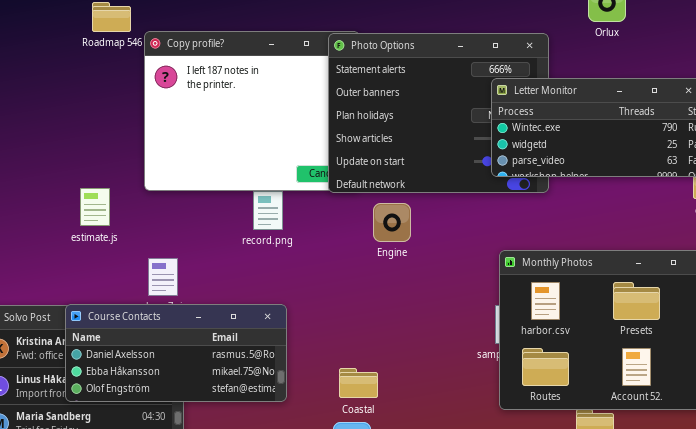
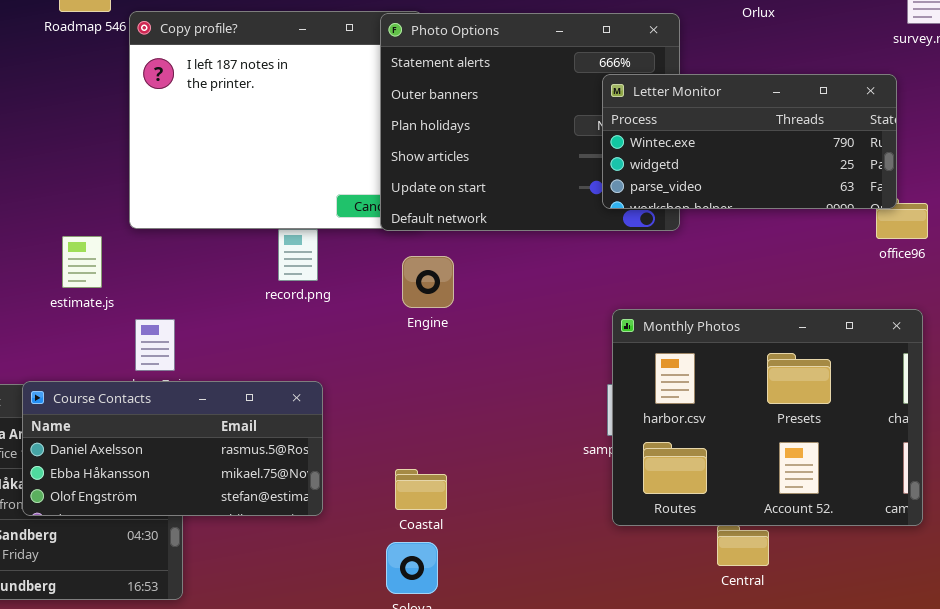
estimate.js: [80,188,110,226] -> [62,236,102,288], moved
Engine: [373,203,411,242] -> [402,256,454,308], moved

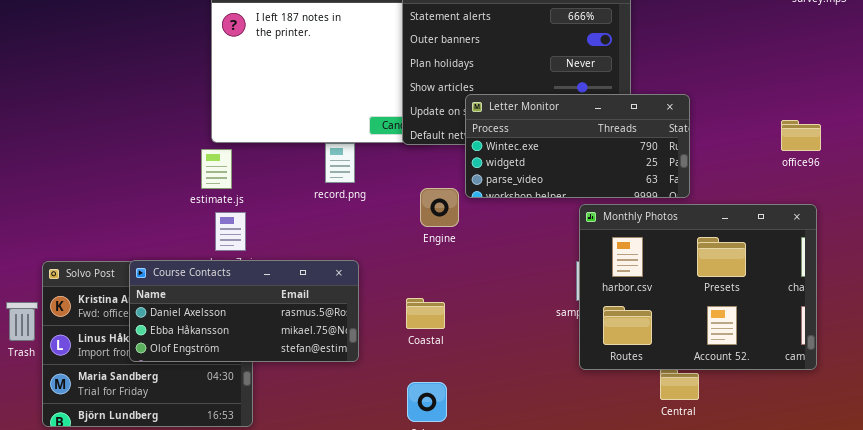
Letter Monitor: [602,74,897,209] -> [465,94,690,198], moved
estimate.js: [62,236,102,288] -> [201,149,232,189], moved
Engine: [402,256,454,308] -> [420,188,459,227], moved
Coastal: [395,469,447,510] -> [406,298,445,329], moved

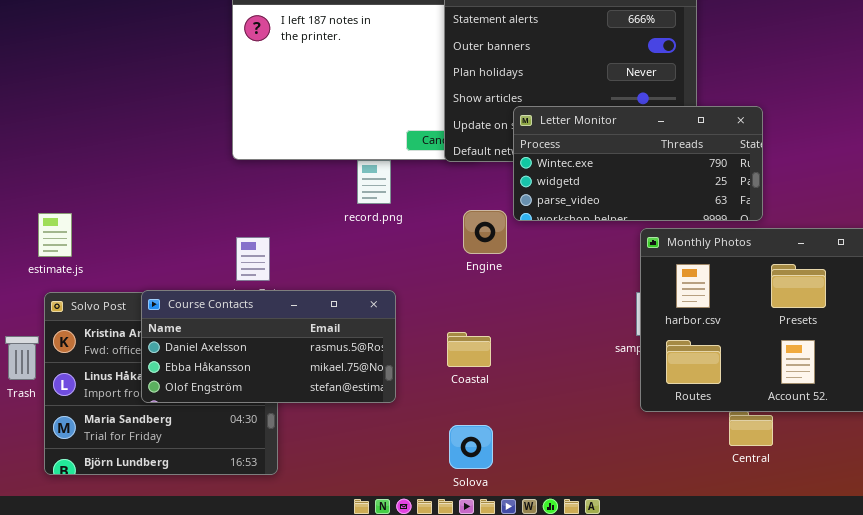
estimate.js: [201,149,232,189] -> [38,213,72,257], moved

